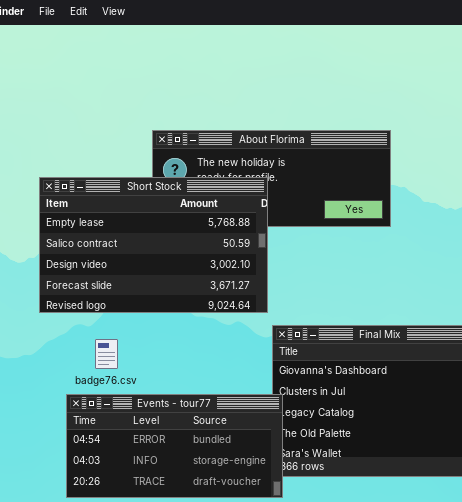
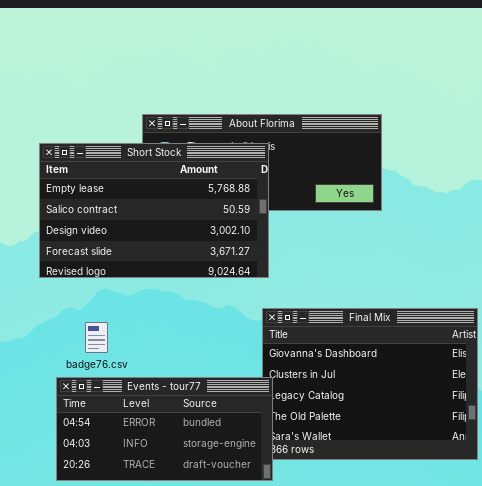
Short Stock: [39,177,268,313] -> [39,143,269,278], moved

